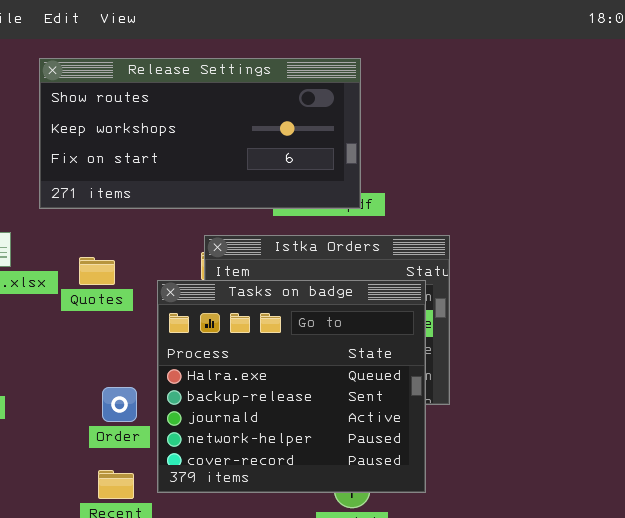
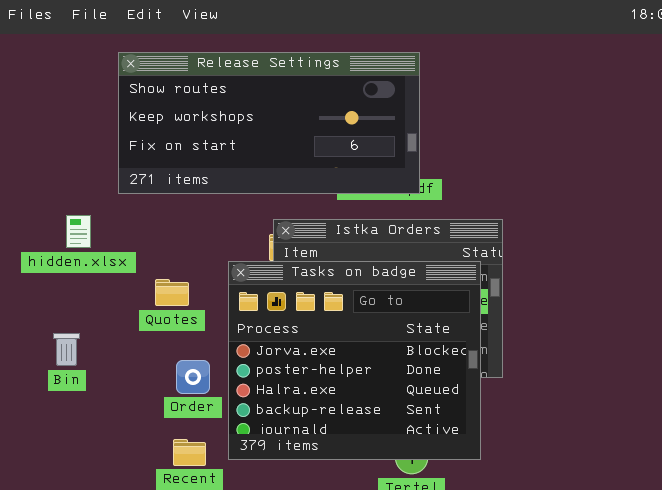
Quotes: [79,257,115,285] -> [155,279,189,306], moved
Tasks on badge: [157,280,426,493] -> [228,261,481,460], scrolled up 2 rows

